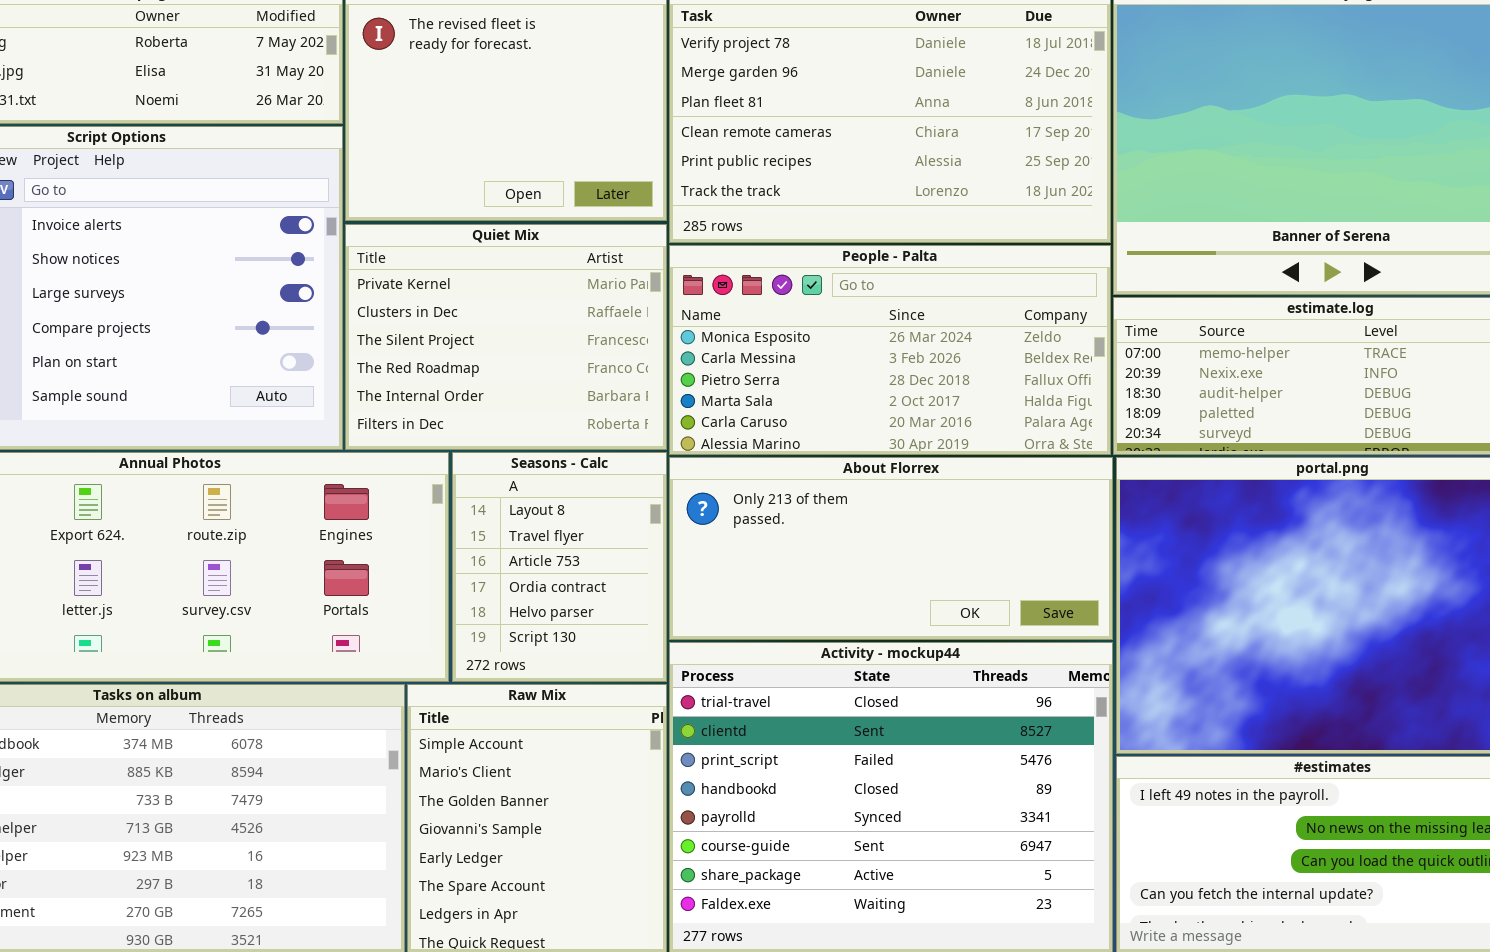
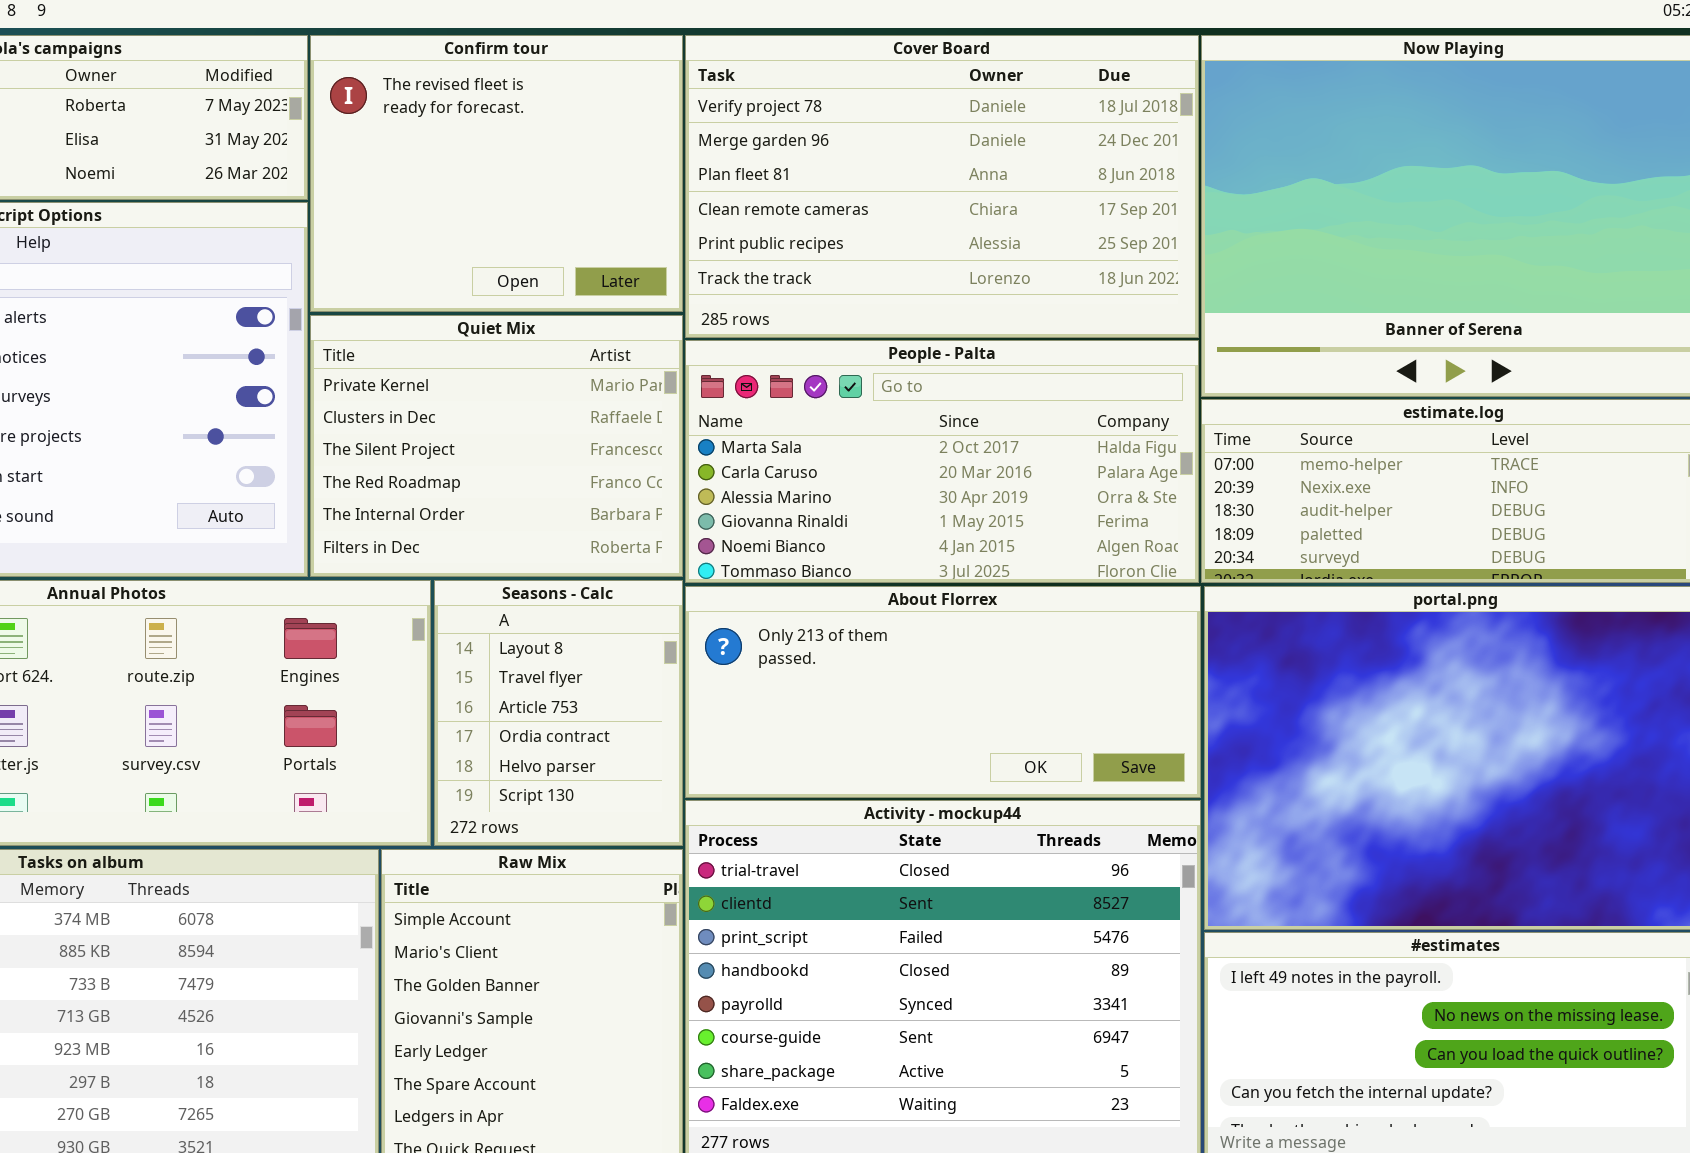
People - Palta: [669,245,1111,455] -> [685,340,1199,583], scrolled down 3 rows

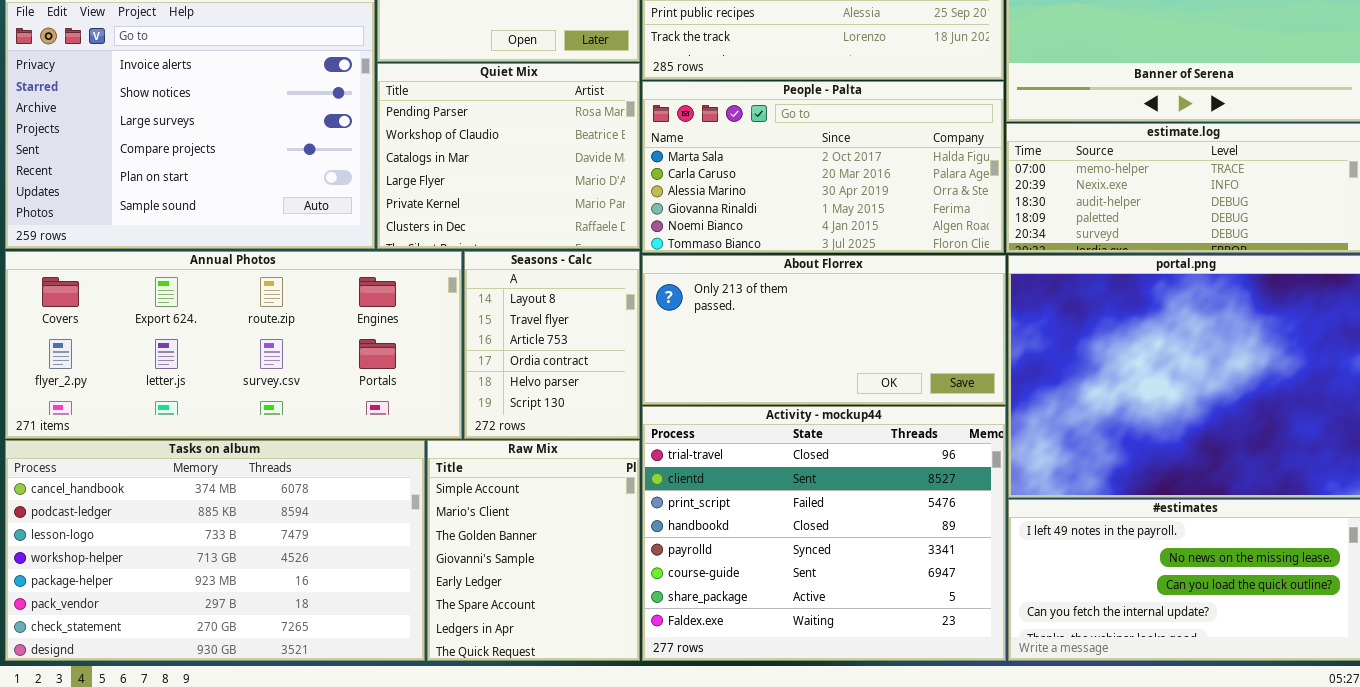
Quiet Mix: [310,315,683,577] -> [377,63,640,249], scrolled up 4 rows

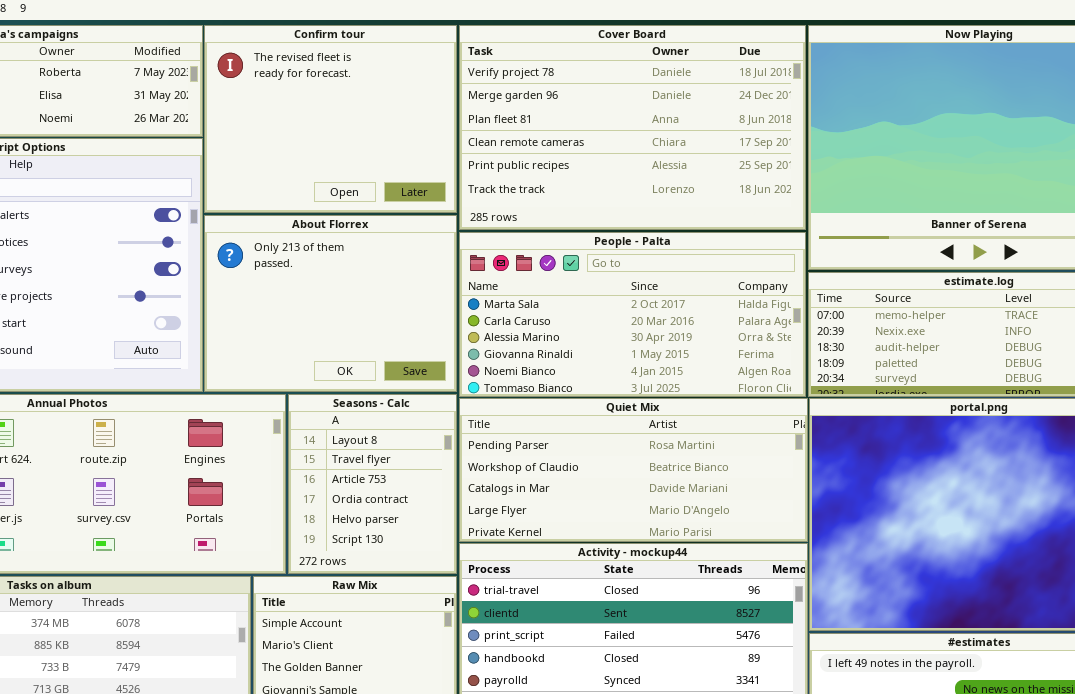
Quiet Mix: [377,63,640,249] -> [459,398,808,542], moved, resized
About Florrex: [642,255,1006,405] -> [204,215,457,392], moved, resized

